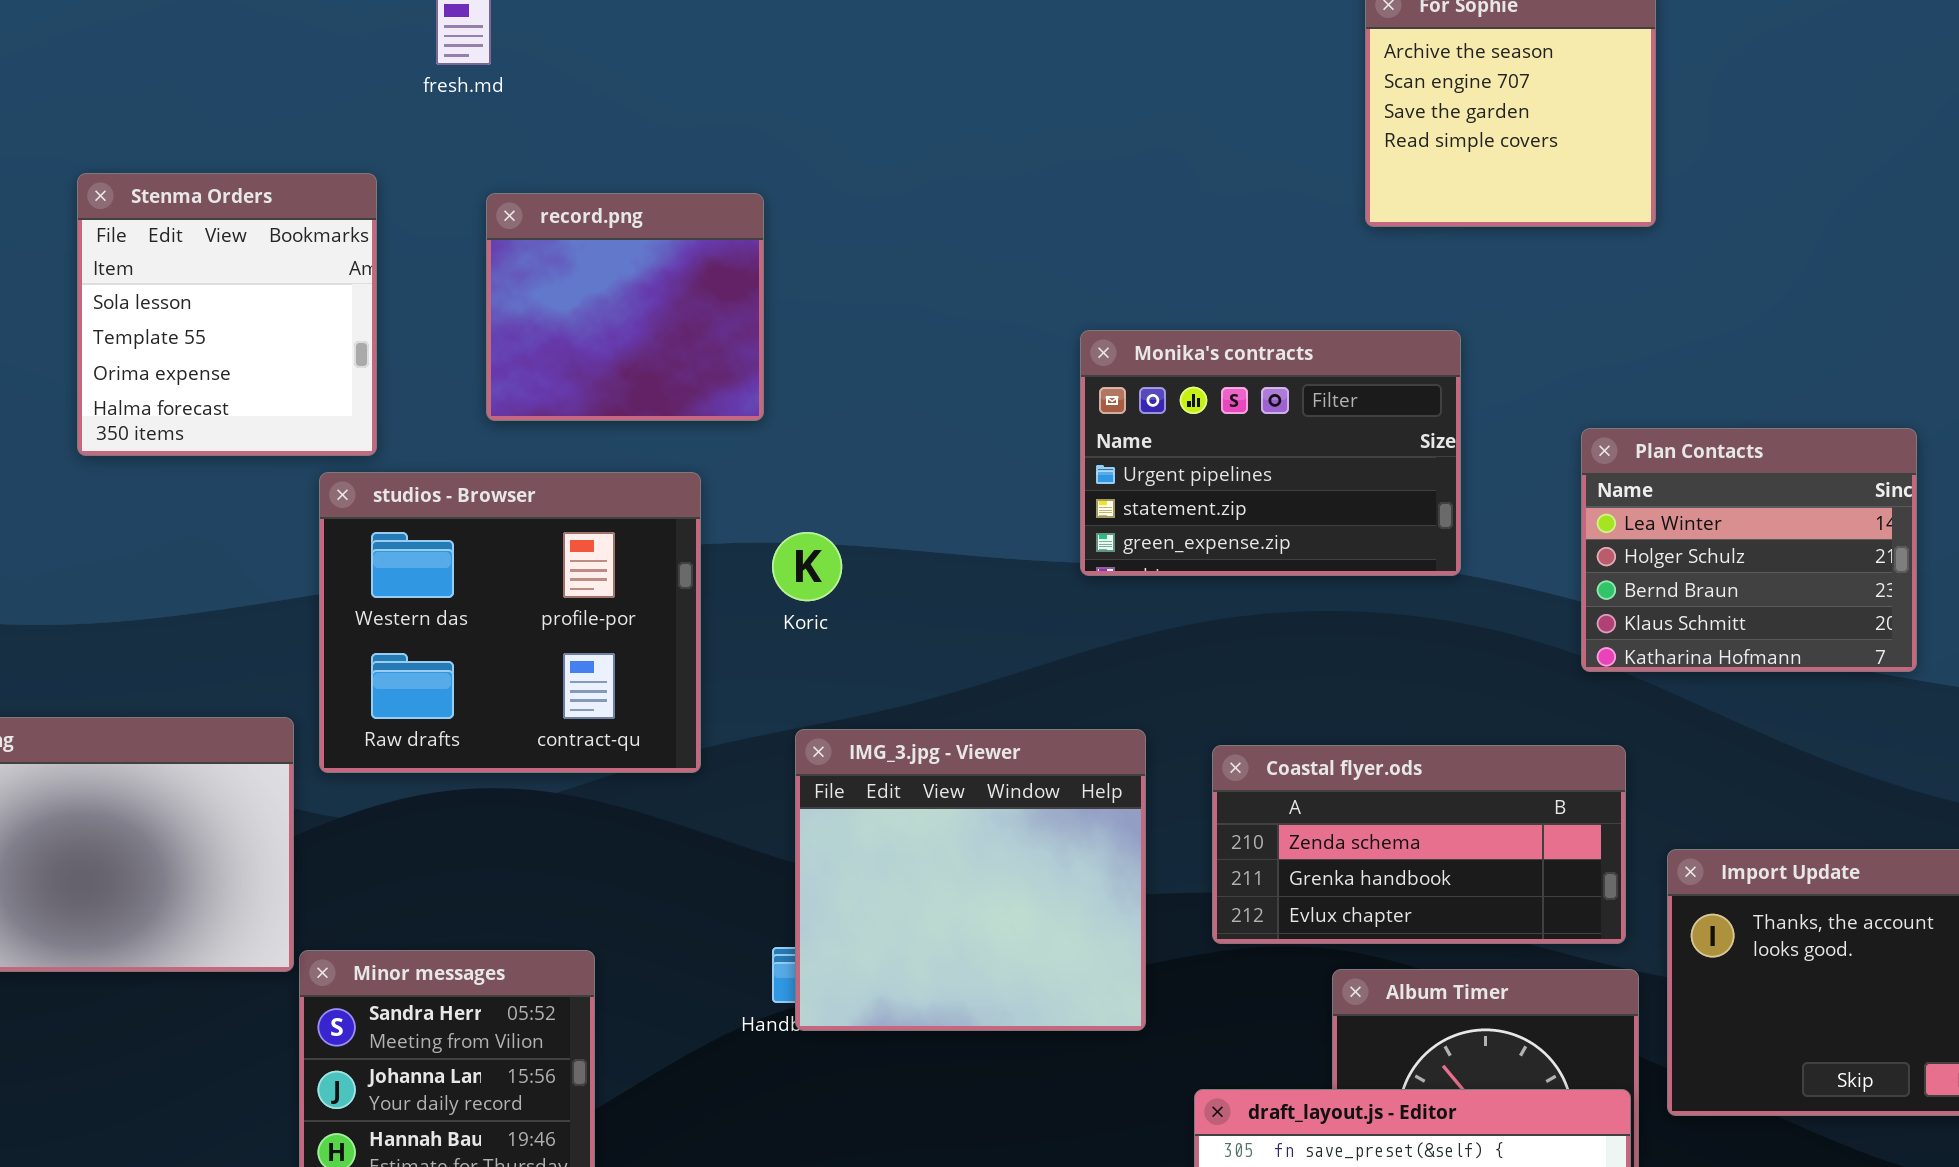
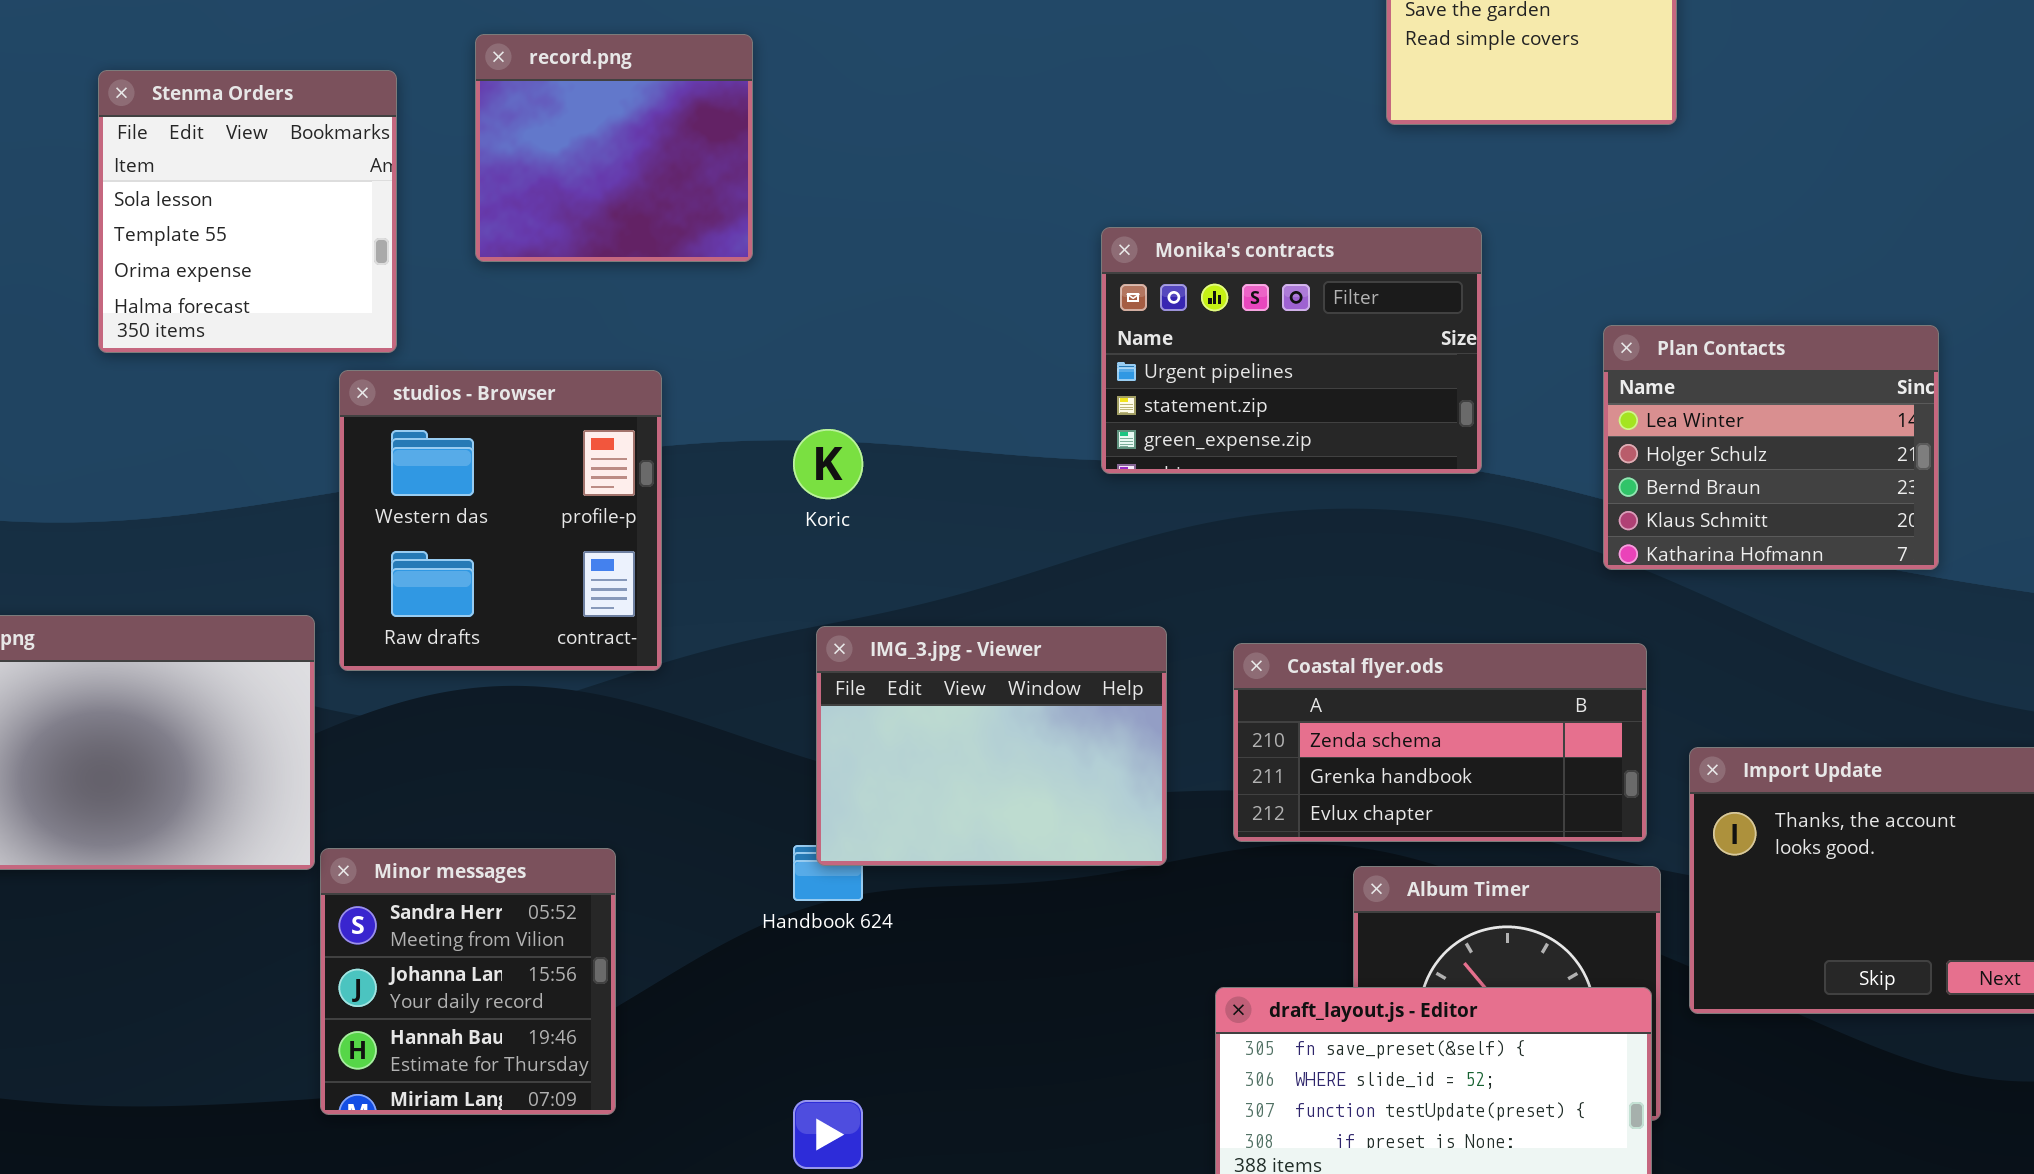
record.png: [486,193,764,421] -> [475,34,753,262], moved
studios - Browser: [319,472,701,773] -> [339,370,662,671], resized
IMG_3.jpg - Viewer: [795,729,1146,1031] -> [816,626,1167,866], resized

